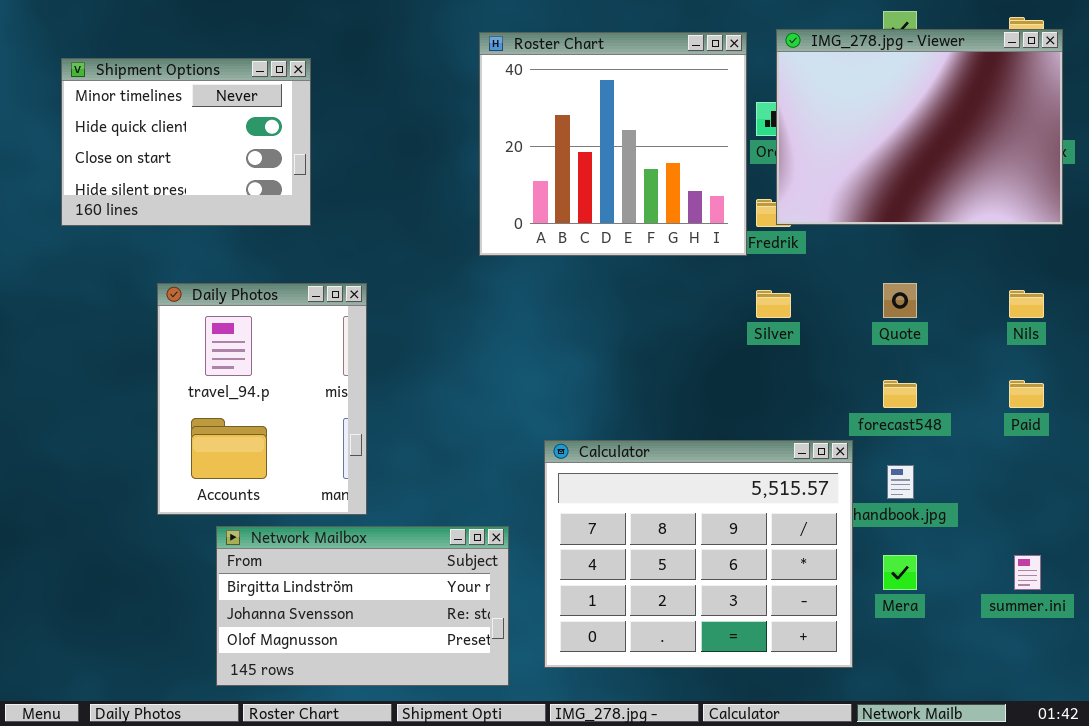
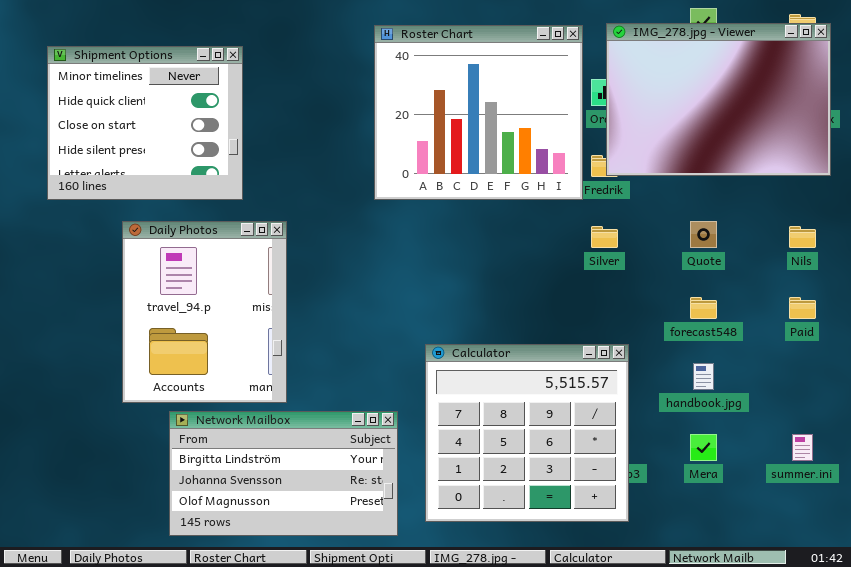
Shipment Options: [61,58,311,226] -> [47,46,243,200], resized
Calculator: [544,440,853,668] -> [425,344,629,522], resized

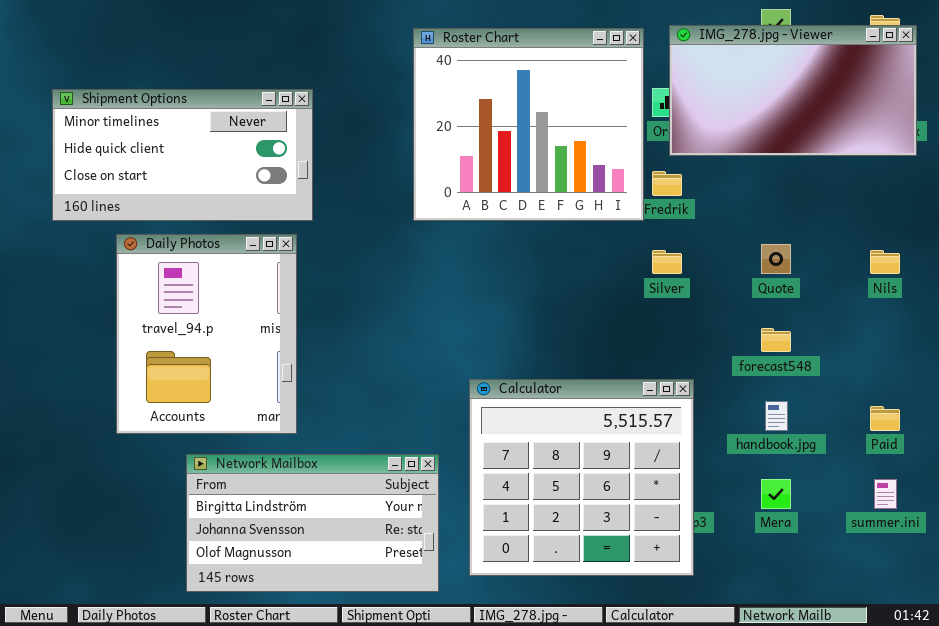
IMG_278.jpg - Viewer: [606,23,831,176] -> [669,25,917,156], resized
Shipment Options: [47,46,243,200] -> [52,89,313,221], resized
Daily Photos: [122,221,287,403] -> [116,234,297,434], moved
Paid: [789,297,816,319] -> [870,406,900,431], moved

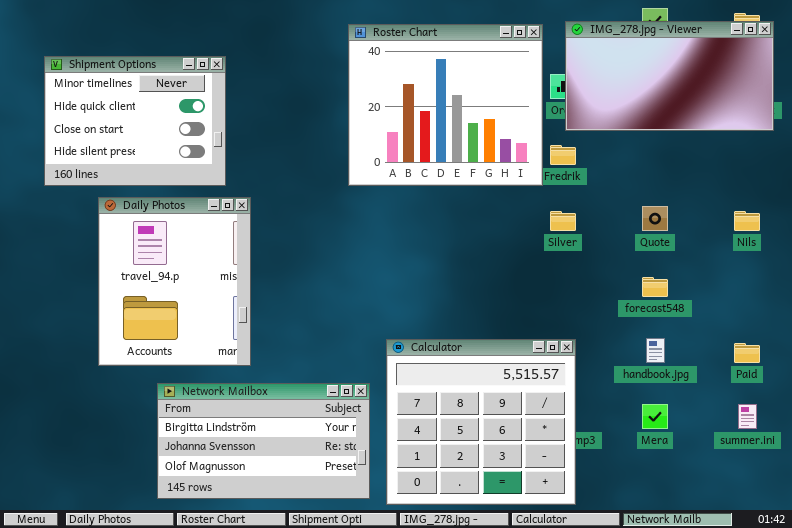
Shipment Options: [52,89,313,221] -> [44,56,226,186], resized
Calculator: [469,379,694,576] -> [386,339,576,505], moved

